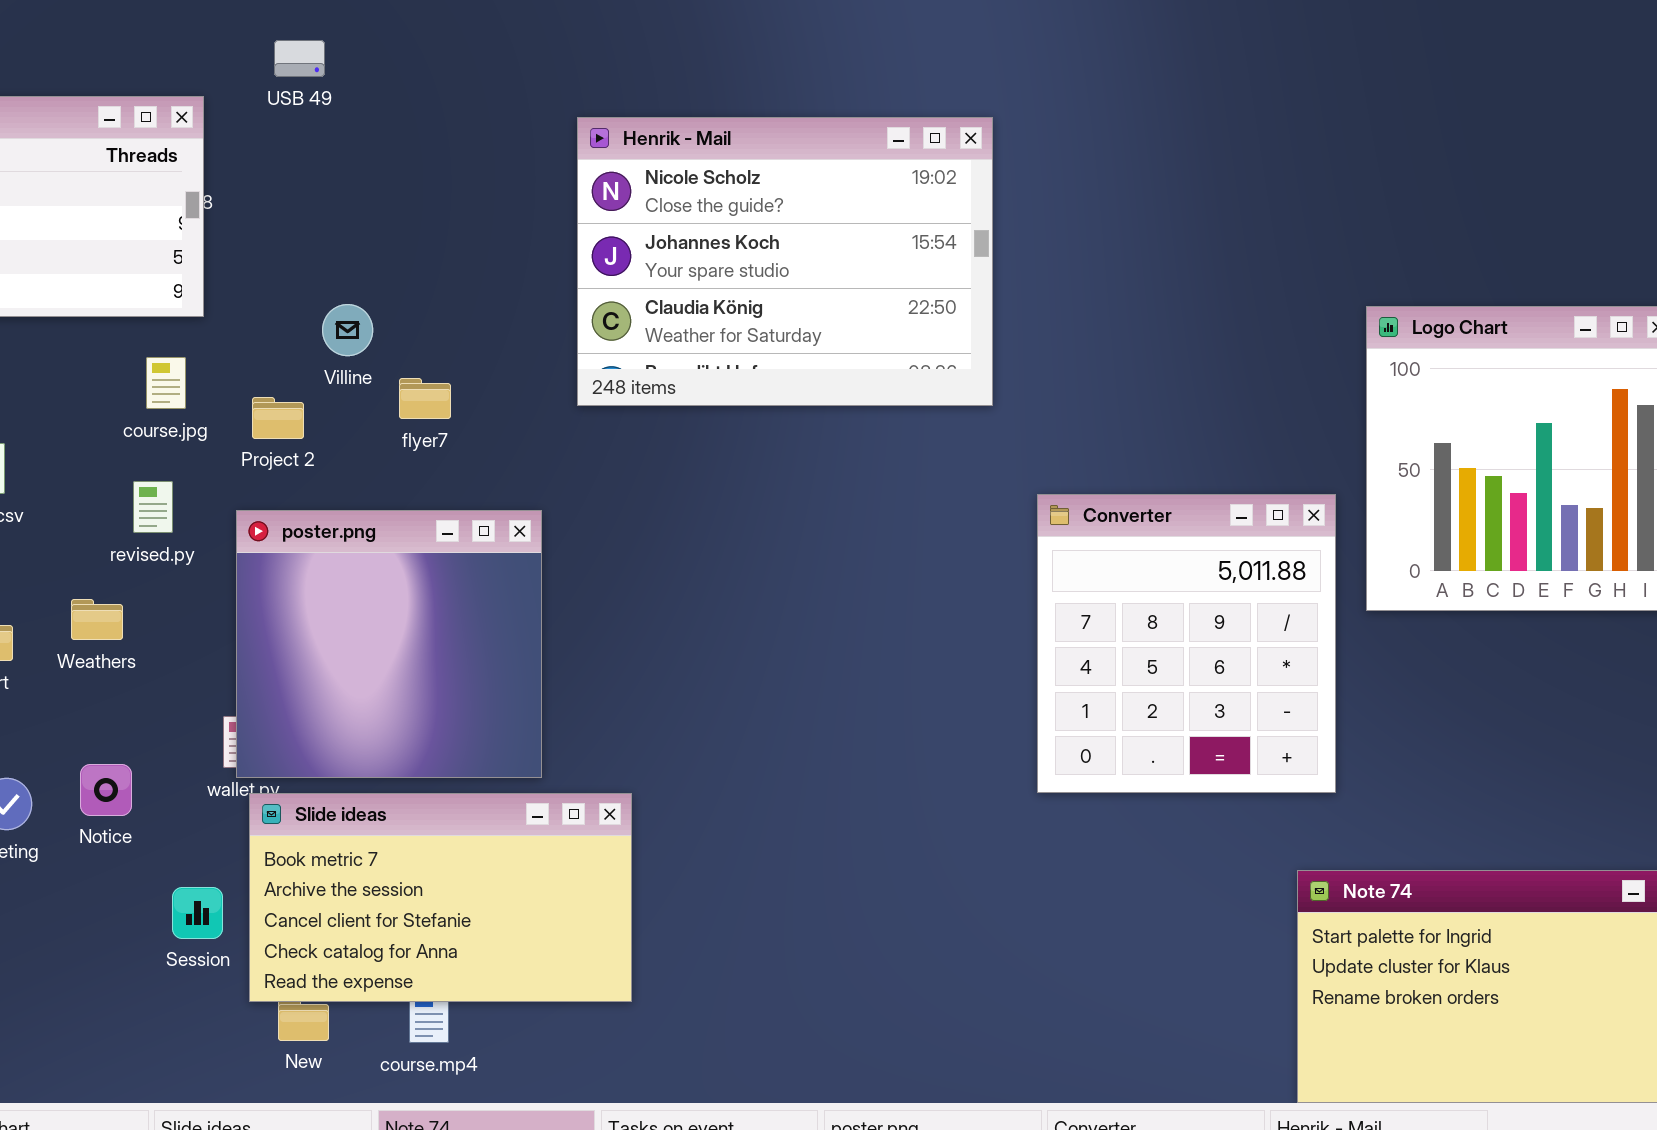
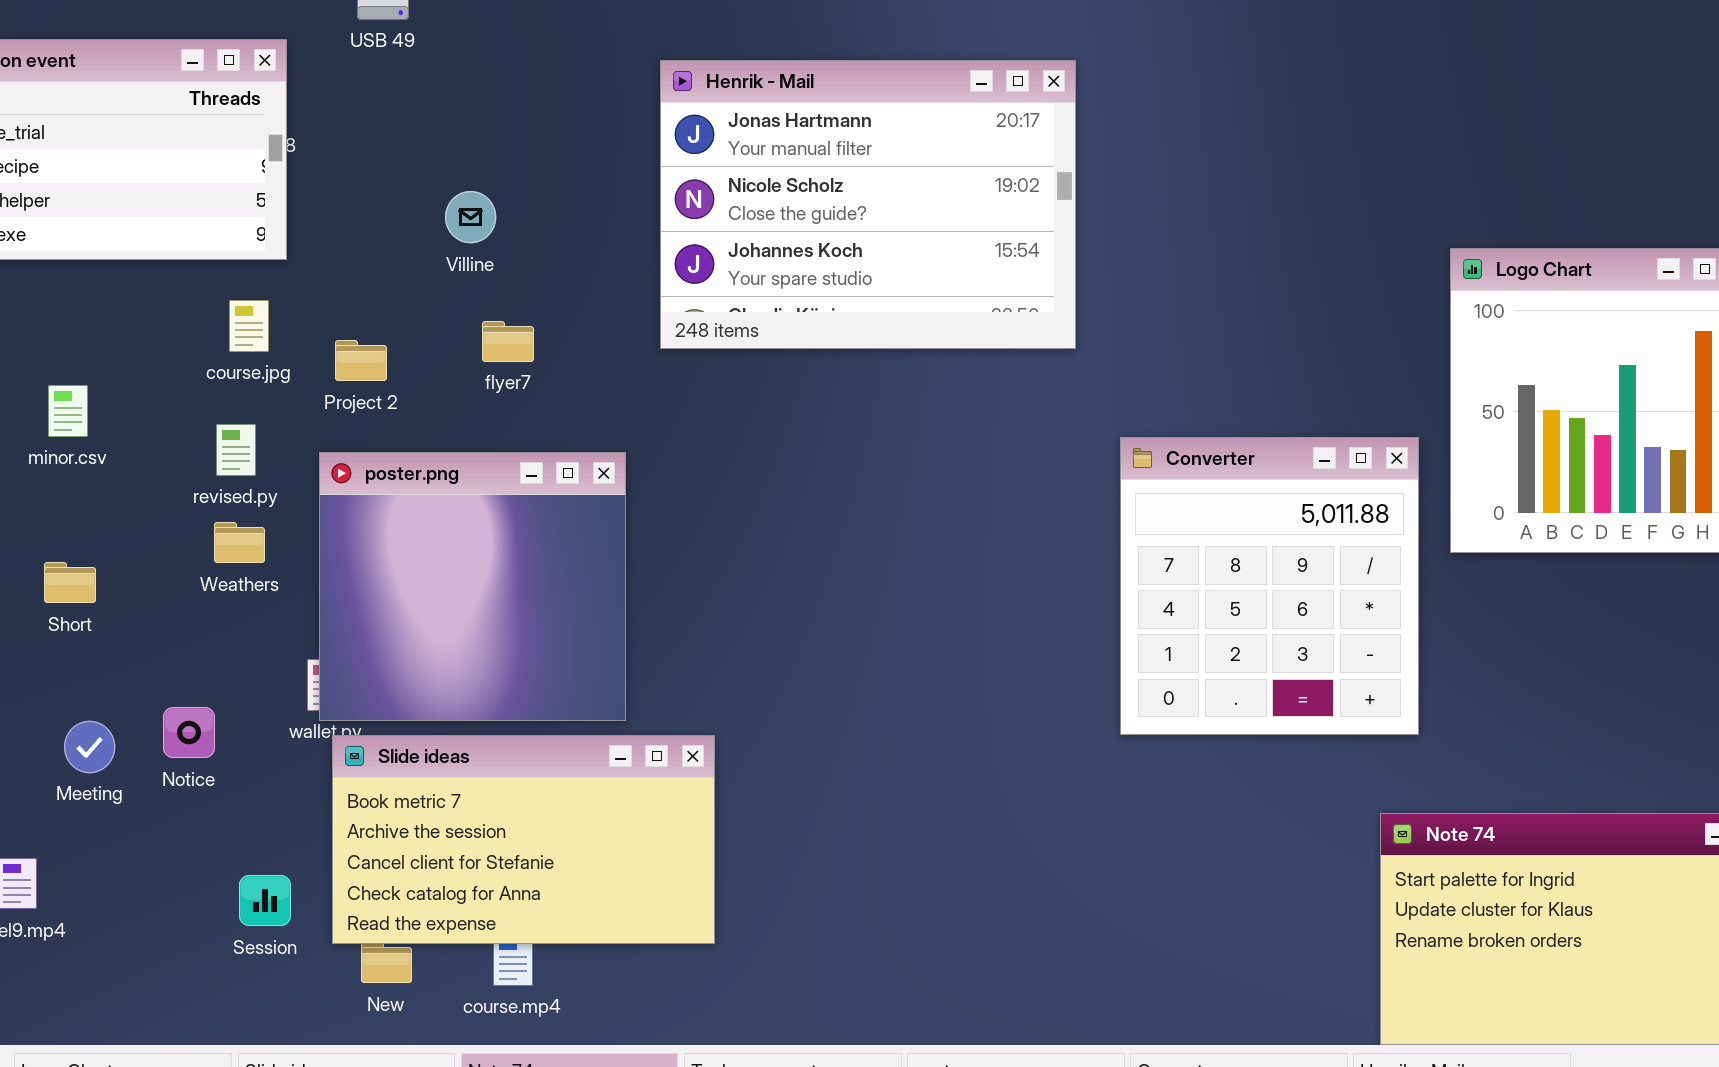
Henrik - Mail: [577,117,993,406] -> [660,60,1076,349], scrolled up 1 row
Villine: [322,304,373,356] -> [445,191,496,243], moved
Weathers: [71,599,123,640] -> [214,522,265,563], moved
Session: [172,887,223,939] -> [239,875,291,926], moved

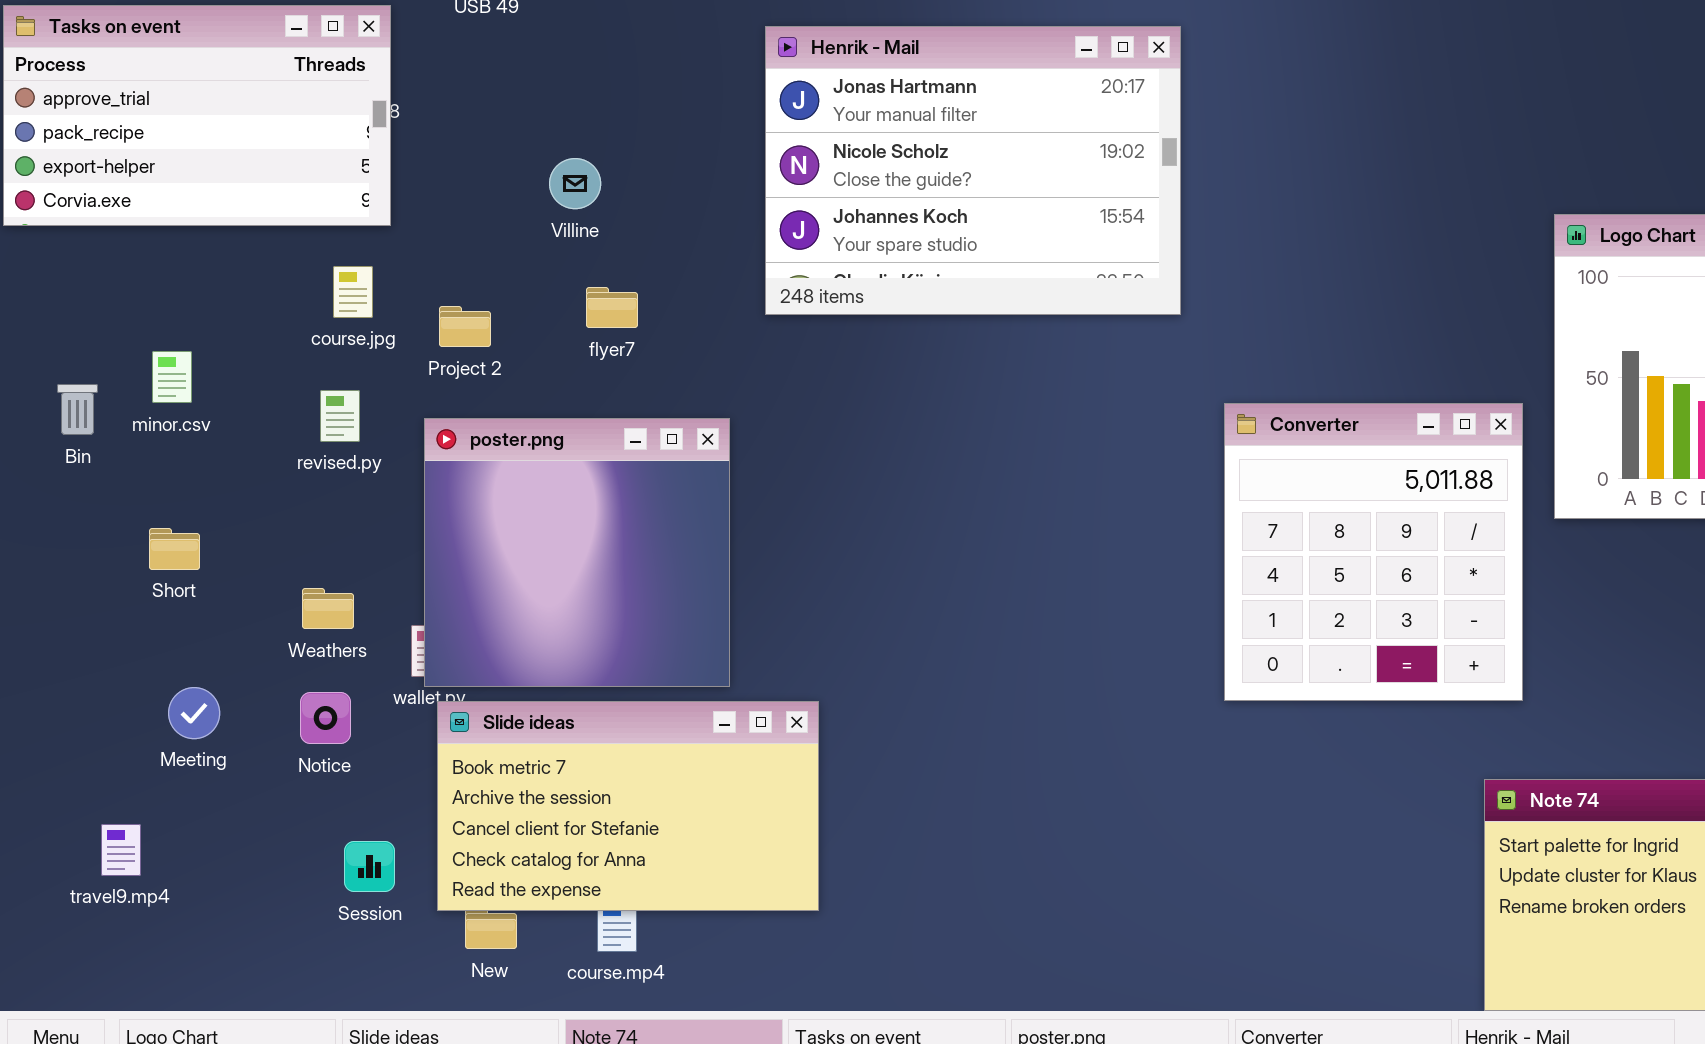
Weathers: [214,522,265,563] -> [302,588,354,629], moved
Notice: [163,707,215,758] -> [300,692,351,744], moved

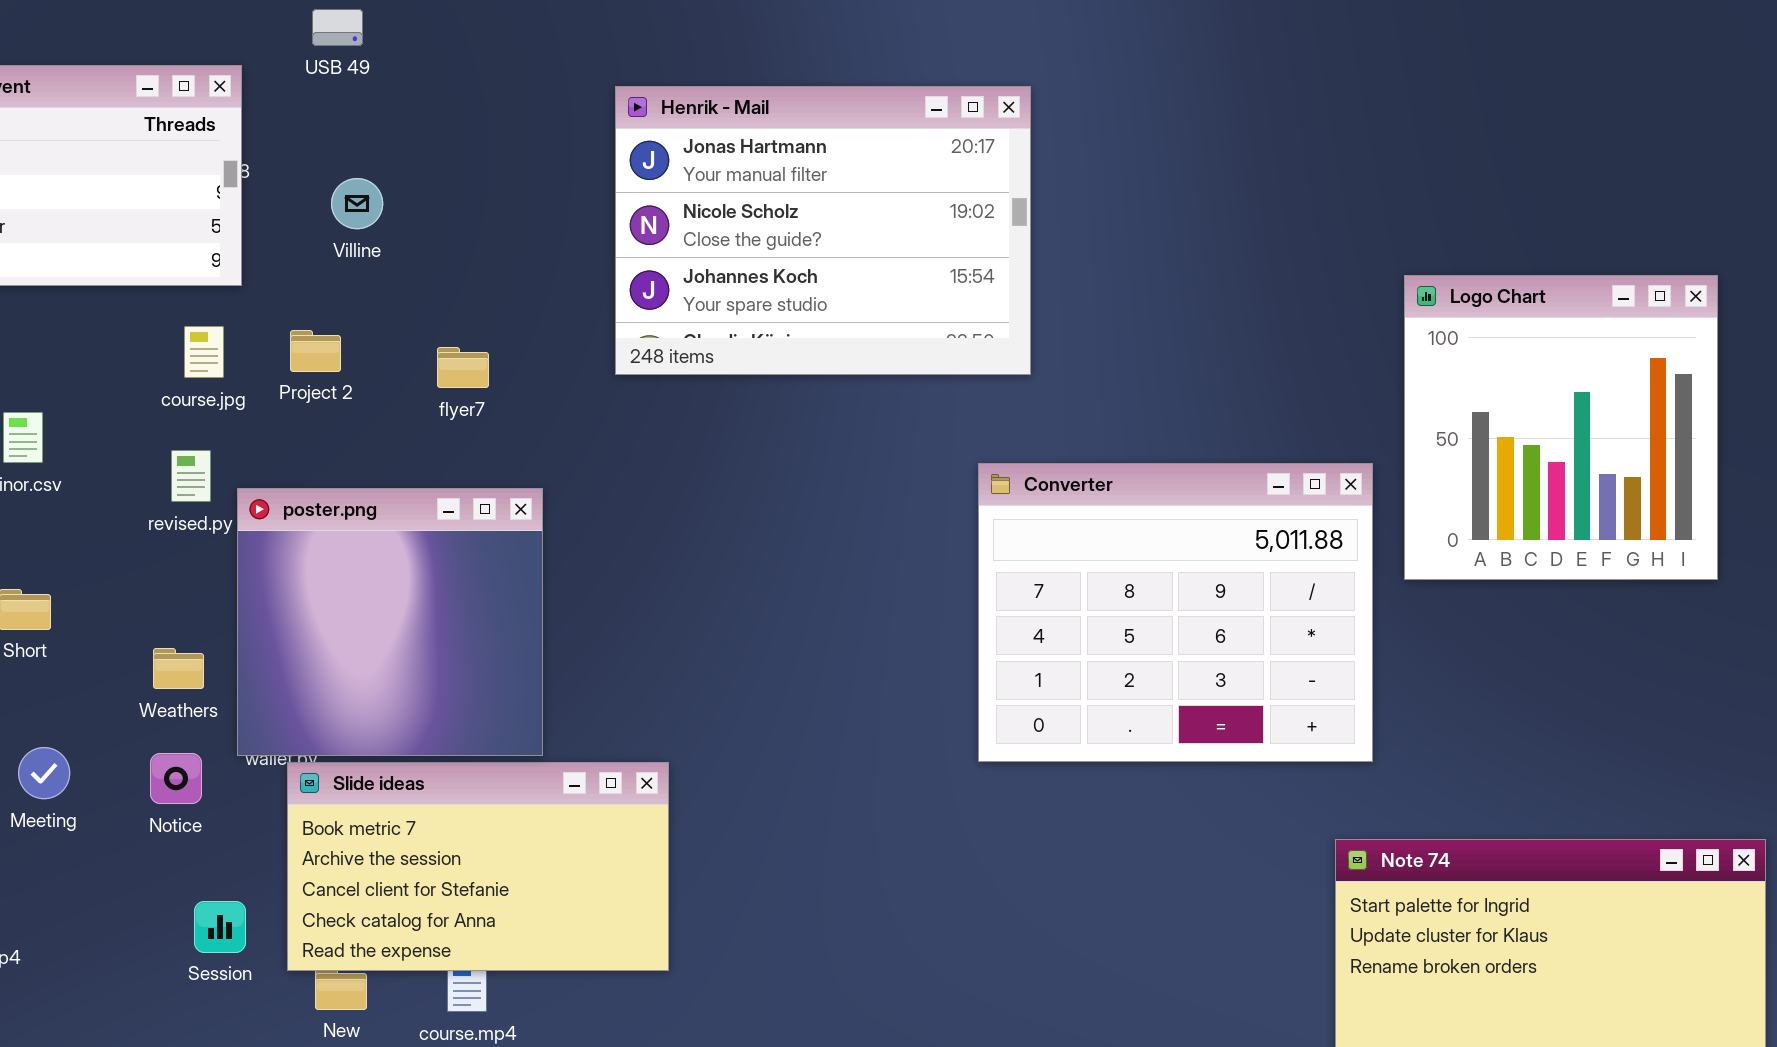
Villine: [549,158,601,209] -> [331,178,383,229], moved
Project 2: [439,306,491,347] -> [290,330,341,372], moved
Converter: [1224,403,1523,701] -> [978,463,1373,762], resized
poster.png: [424,418,730,687] -> [237,488,543,756], moved

